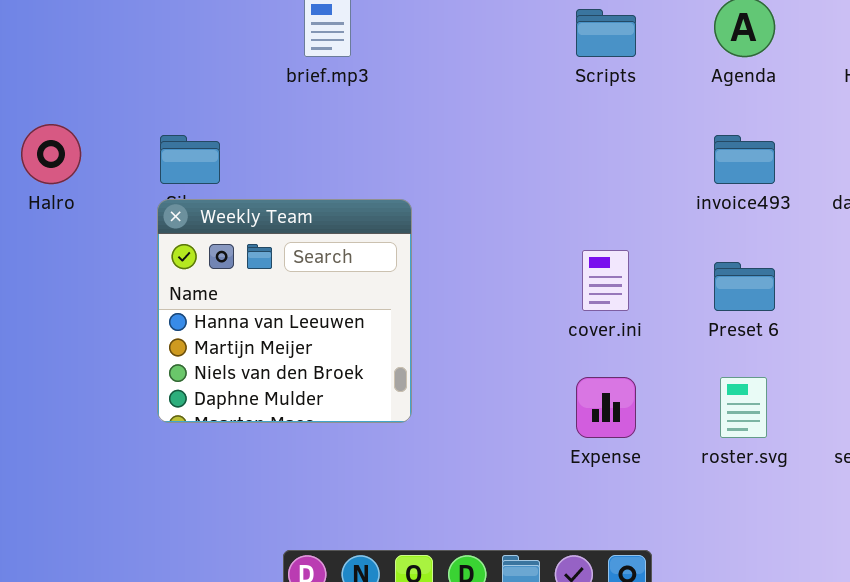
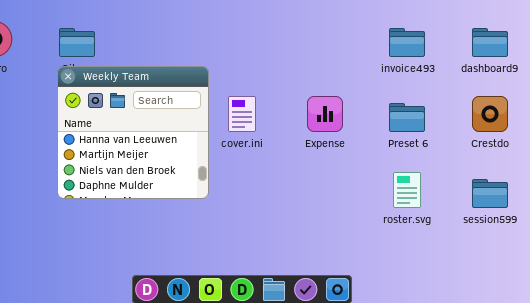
cover.ini: [582,250,629,311] -> [228,96,256,132], moved
Expense: [576,377,636,438] -> [307,96,343,132], moved

